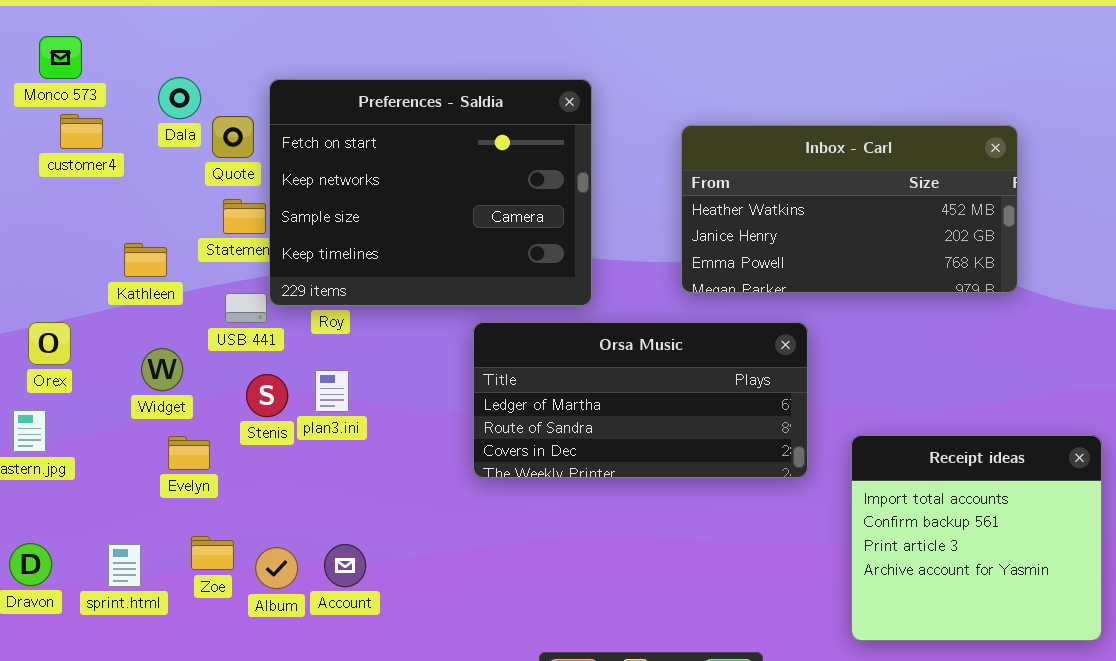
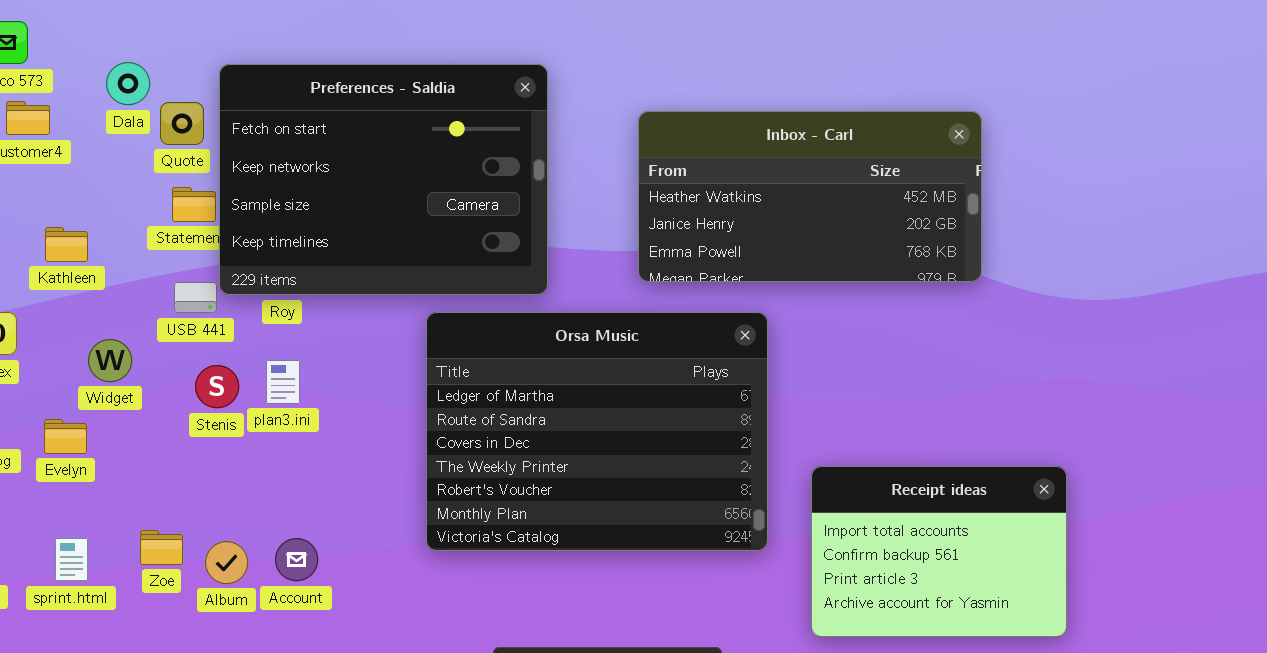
Kathleen: [124,243,167,277] -> [45,227,88,262], moved
Orsa Music: [473,322,808,478] -> [426,312,768,551], resized
Receipt ideas: [851,435,1102,641] -> [811,466,1067,637], resized
Evelyn: [168,436,210,470] -> [44,419,87,454], moved

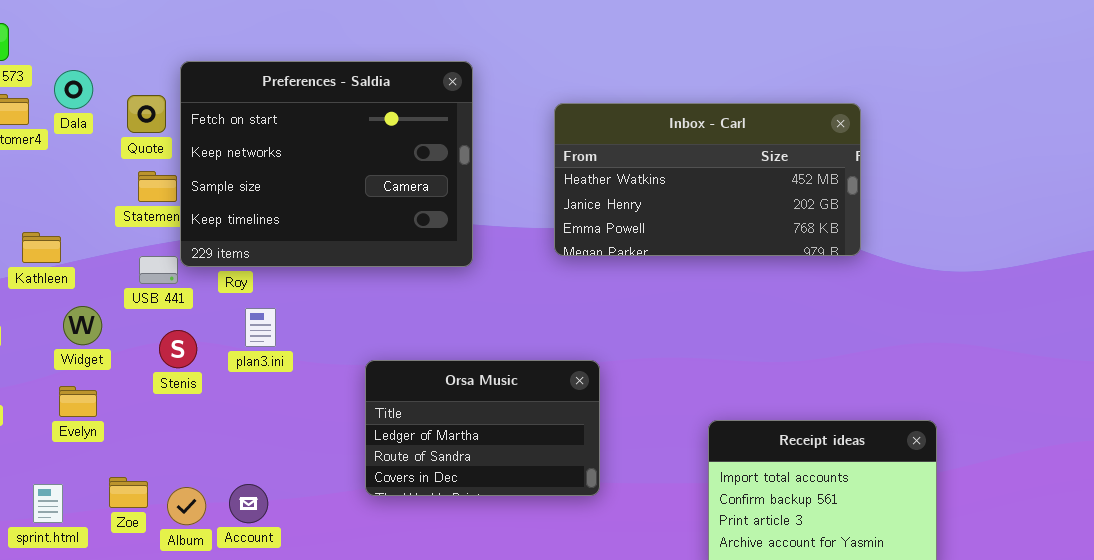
Dala: [106,62,150,105] -> [54,70,93,109], moved
Kathleen: [45,227,88,262] -> [22,232,61,263], moved
Orsa Music: [426,312,768,551] -> [365,360,600,496], resized
plan3.ini: [266,360,300,404] -> [245,308,276,347], moved
Evelyn: [44,419,87,454] -> [59,386,97,417], moved

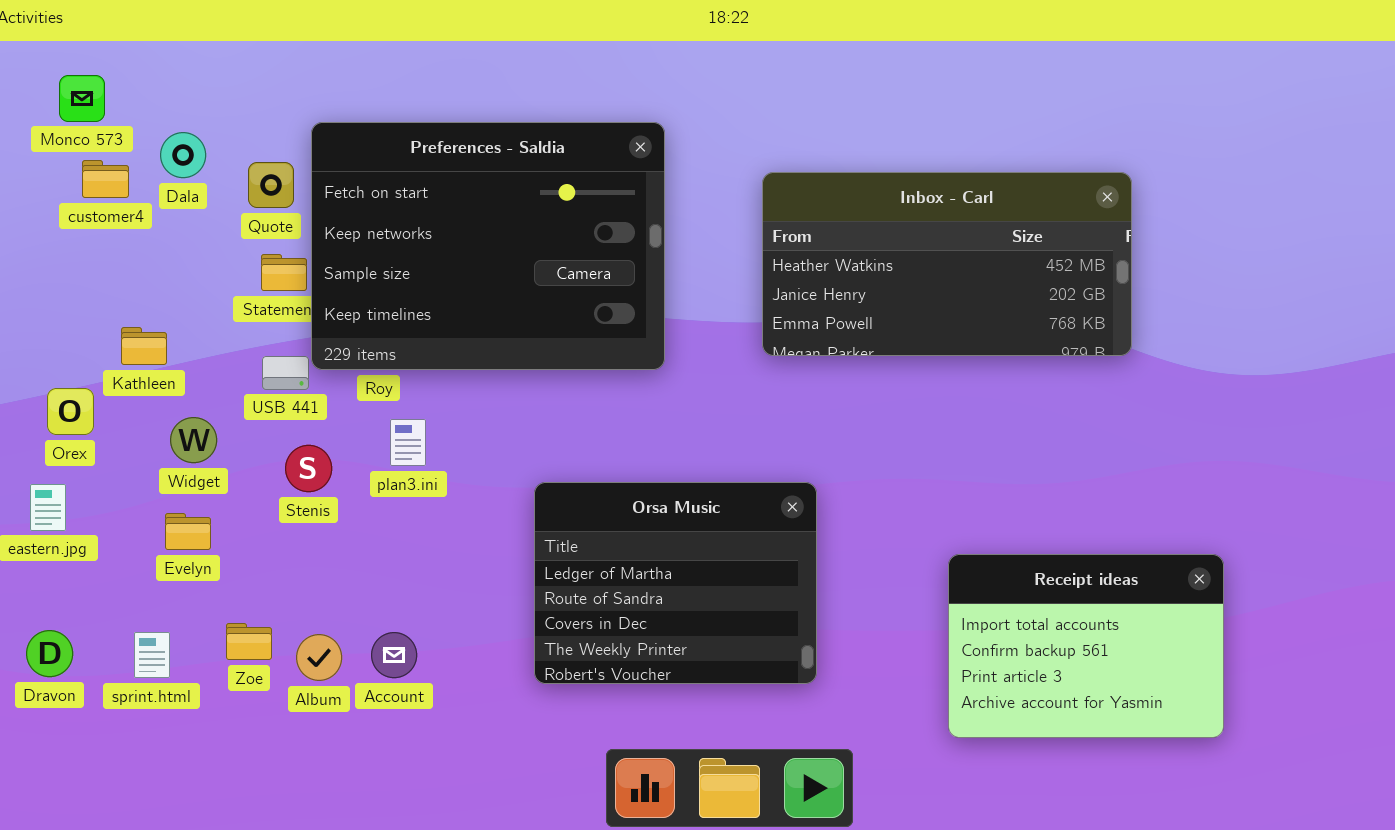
Orsa Music: [365,360,600,496] -> [534,482,817,684], resized

